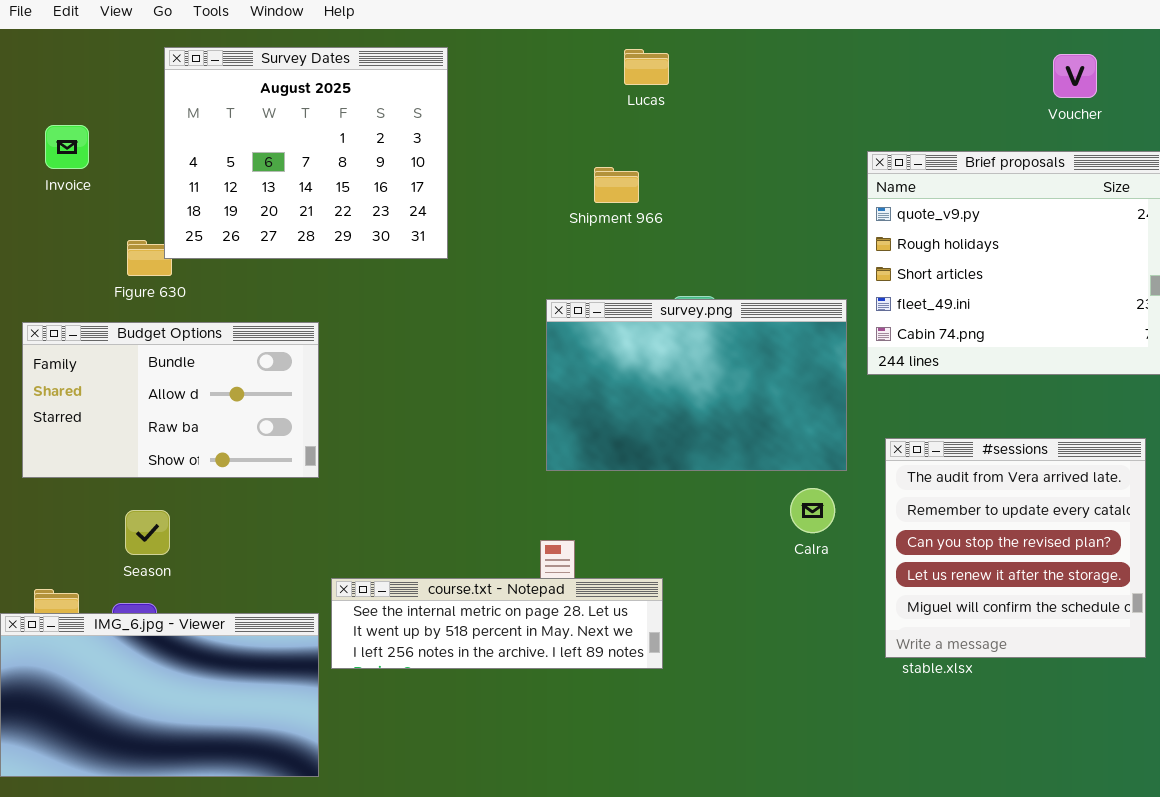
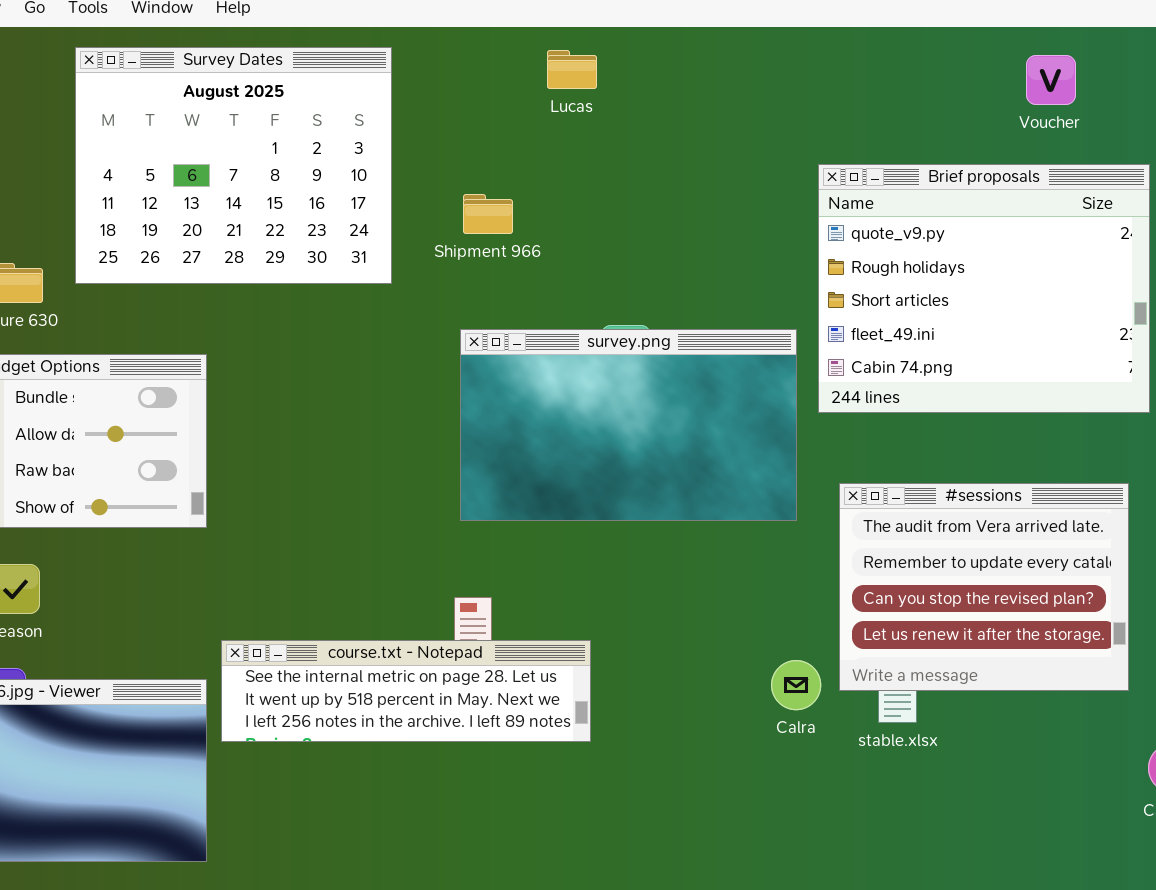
Survey Dates: [164,47,448,259] -> [75,47,392,284], moved
Shipment 966: [594,167,639,203] -> [463,194,513,234], moved
#sessions: [885,438,1146,658] -> [839,483,1129,691], resized
Calra: [790,488,835,533] -> [771,660,821,710], moved

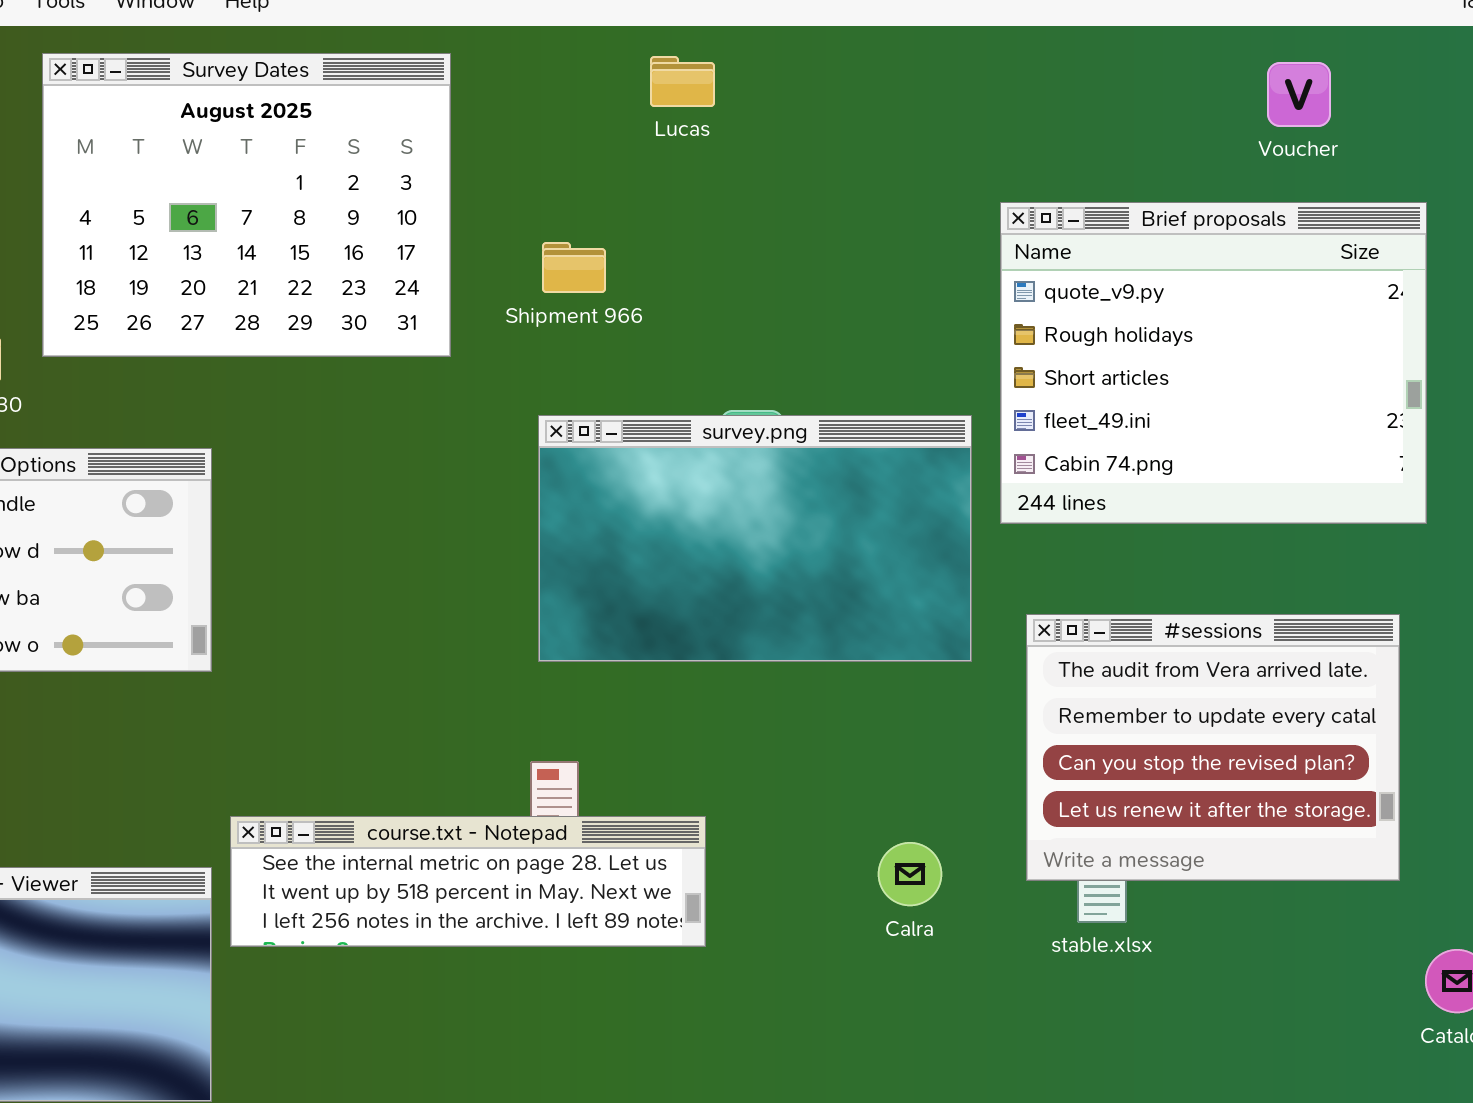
Calra: [771,660,821,710] -> [878,842,942,906], moved

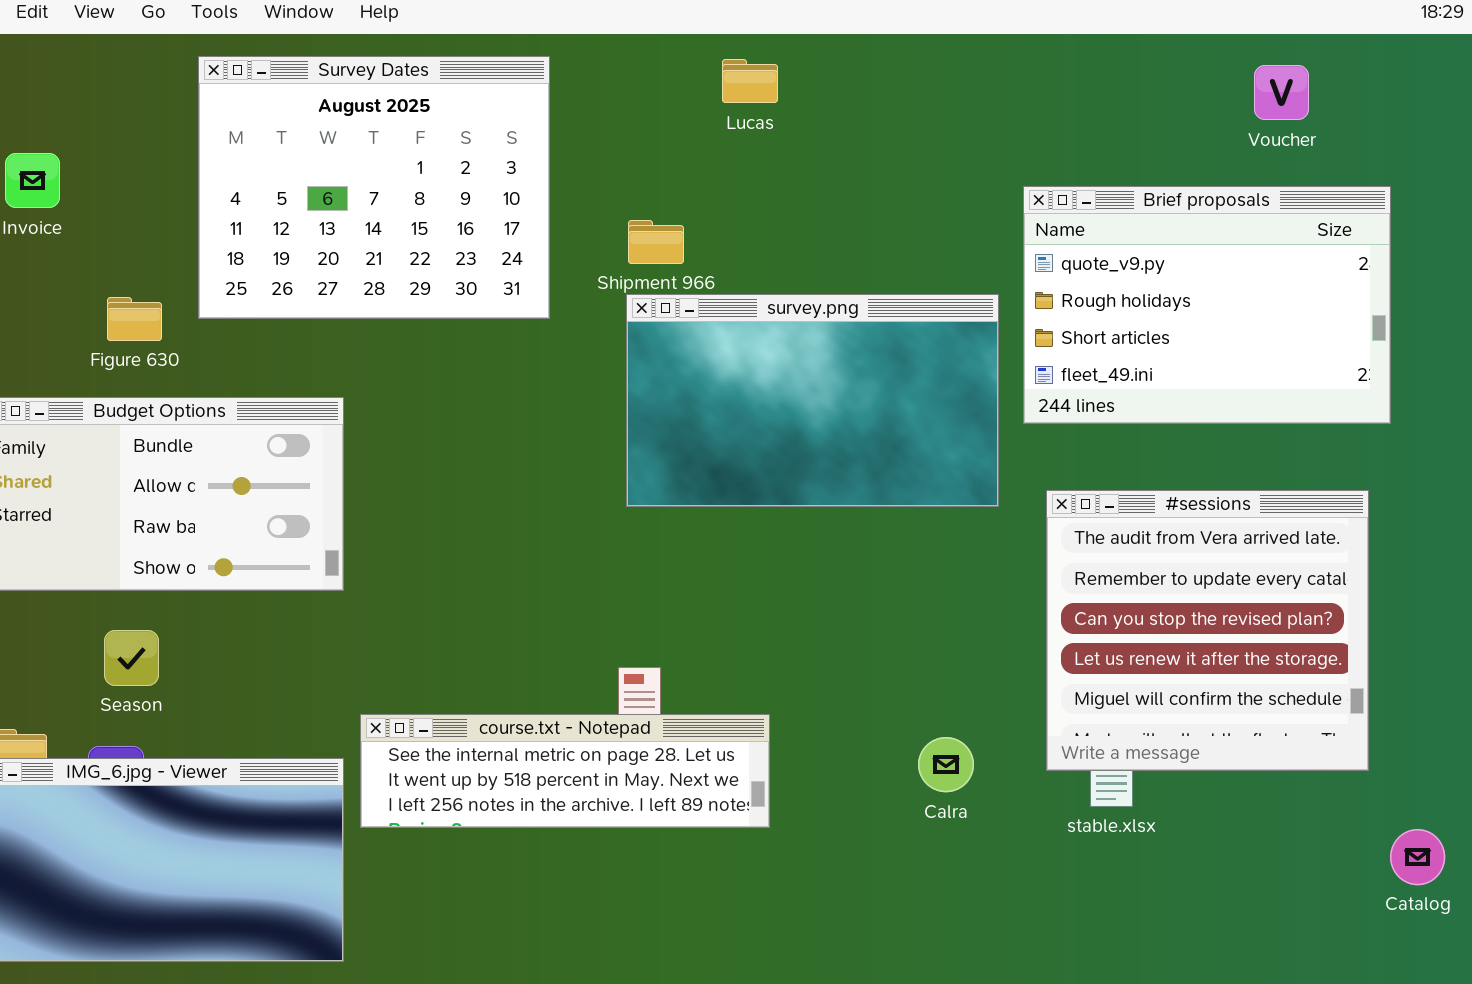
Brief proposals: [1000,202,1427,524] -> [1023,186,1391,424], resized
survey.png: [538,415,972,662] -> [626,294,999,507], moved
#sessions: [1026,614,1400,881] -> [1046,490,1369,771], resized

